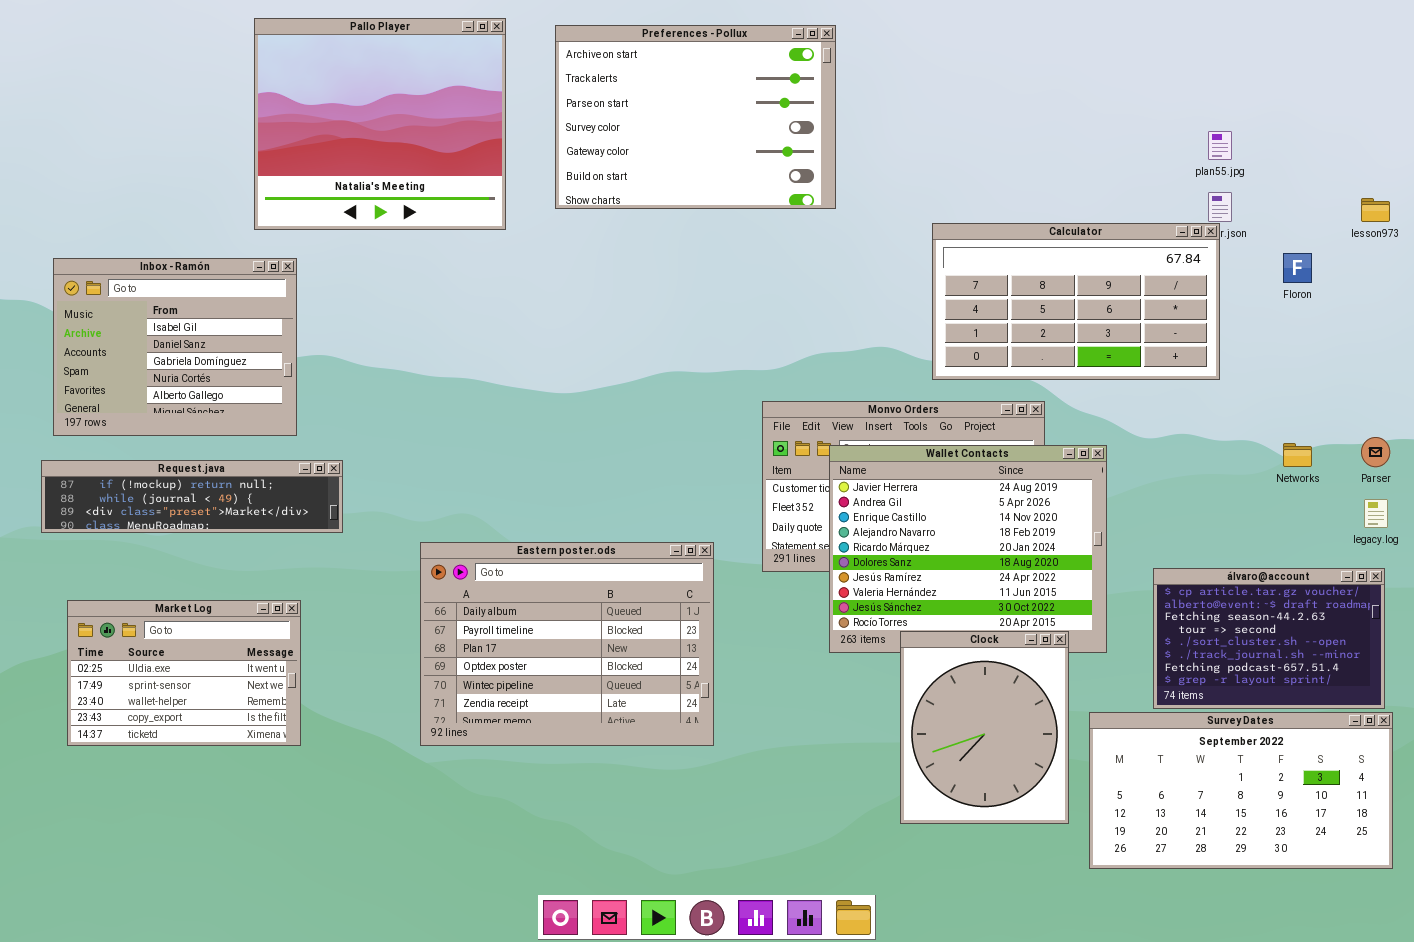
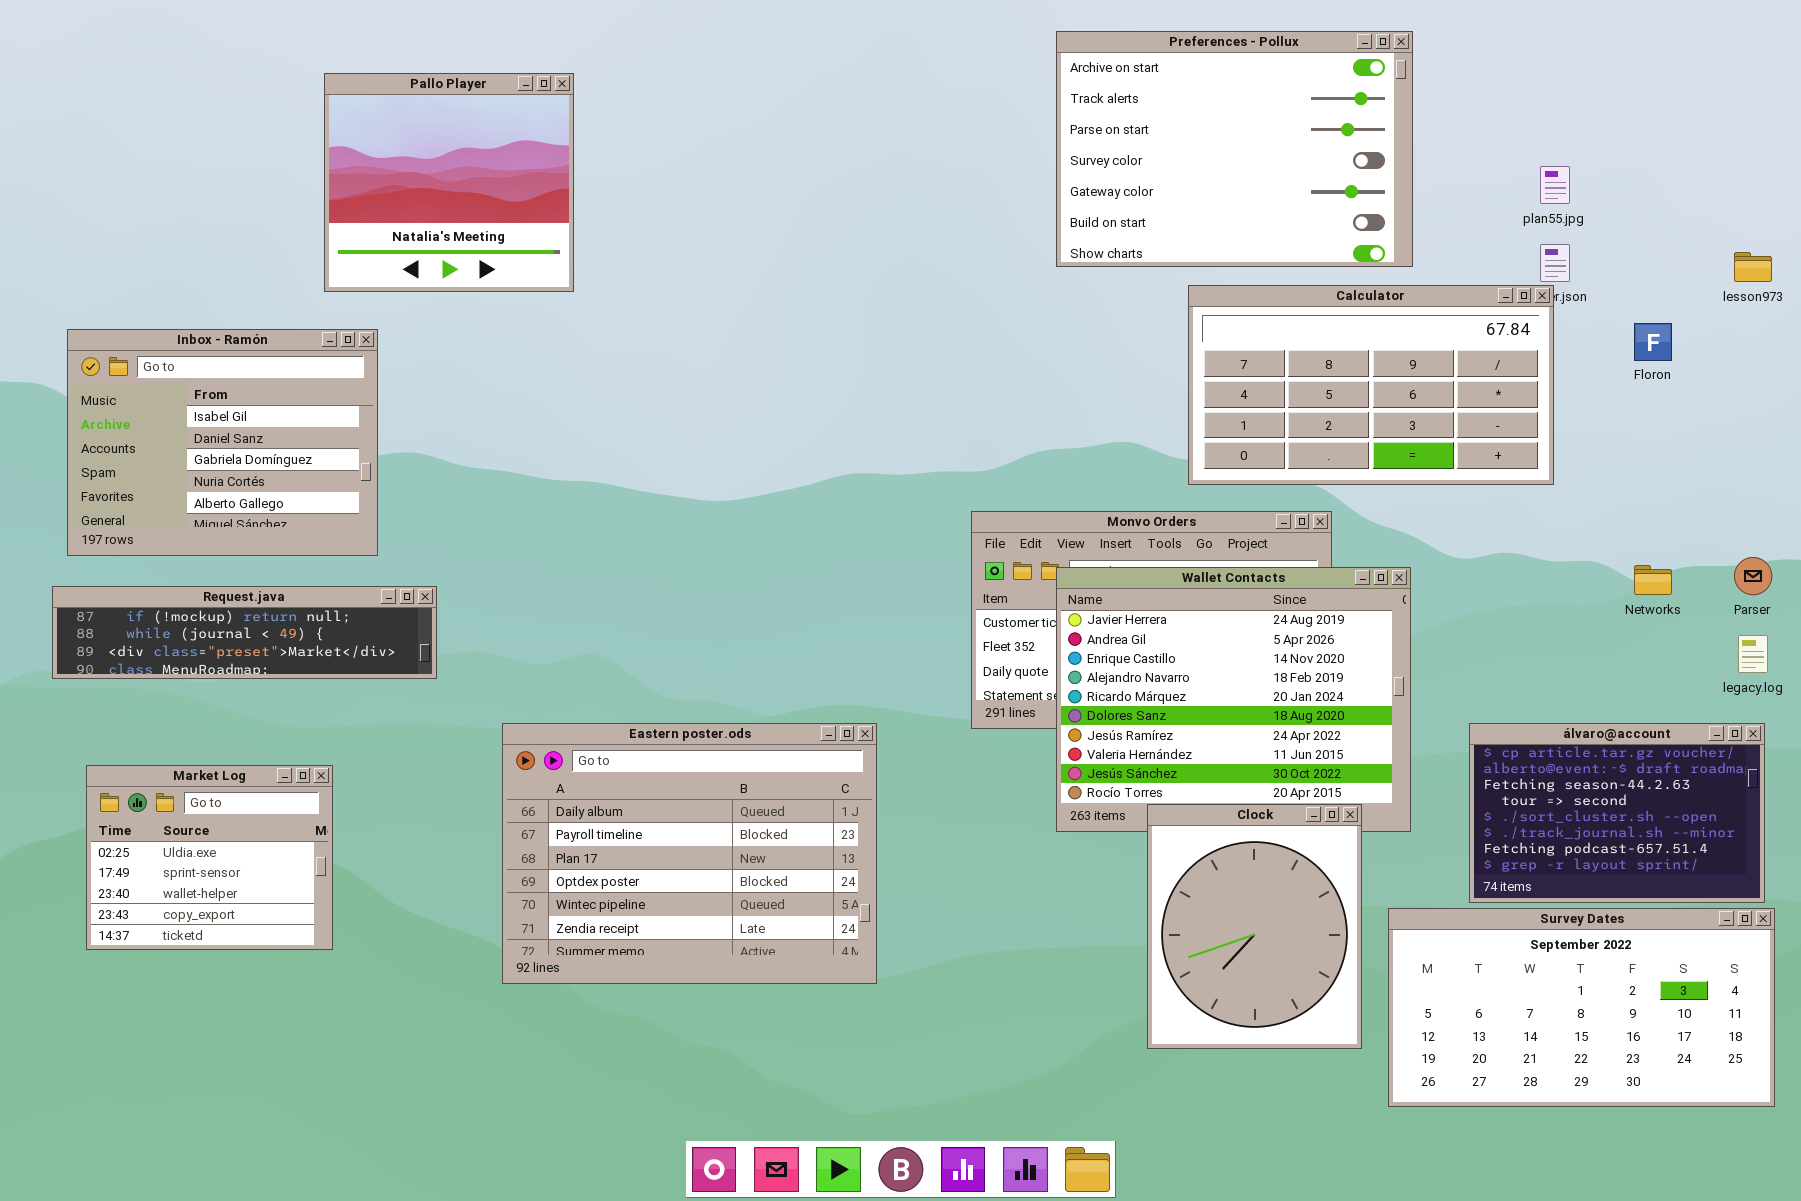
Pallo Player: [254,18,506,230] -> [324,73,574,292], resized
Preferences - Pollux: [555,25,836,209] -> [1056,31,1413,267], moved
Eastern poster.ods: [420,542,714,746] -> [502,723,877,984], moved
Market Log: [67,600,301,746] -> [86,765,333,950], resized

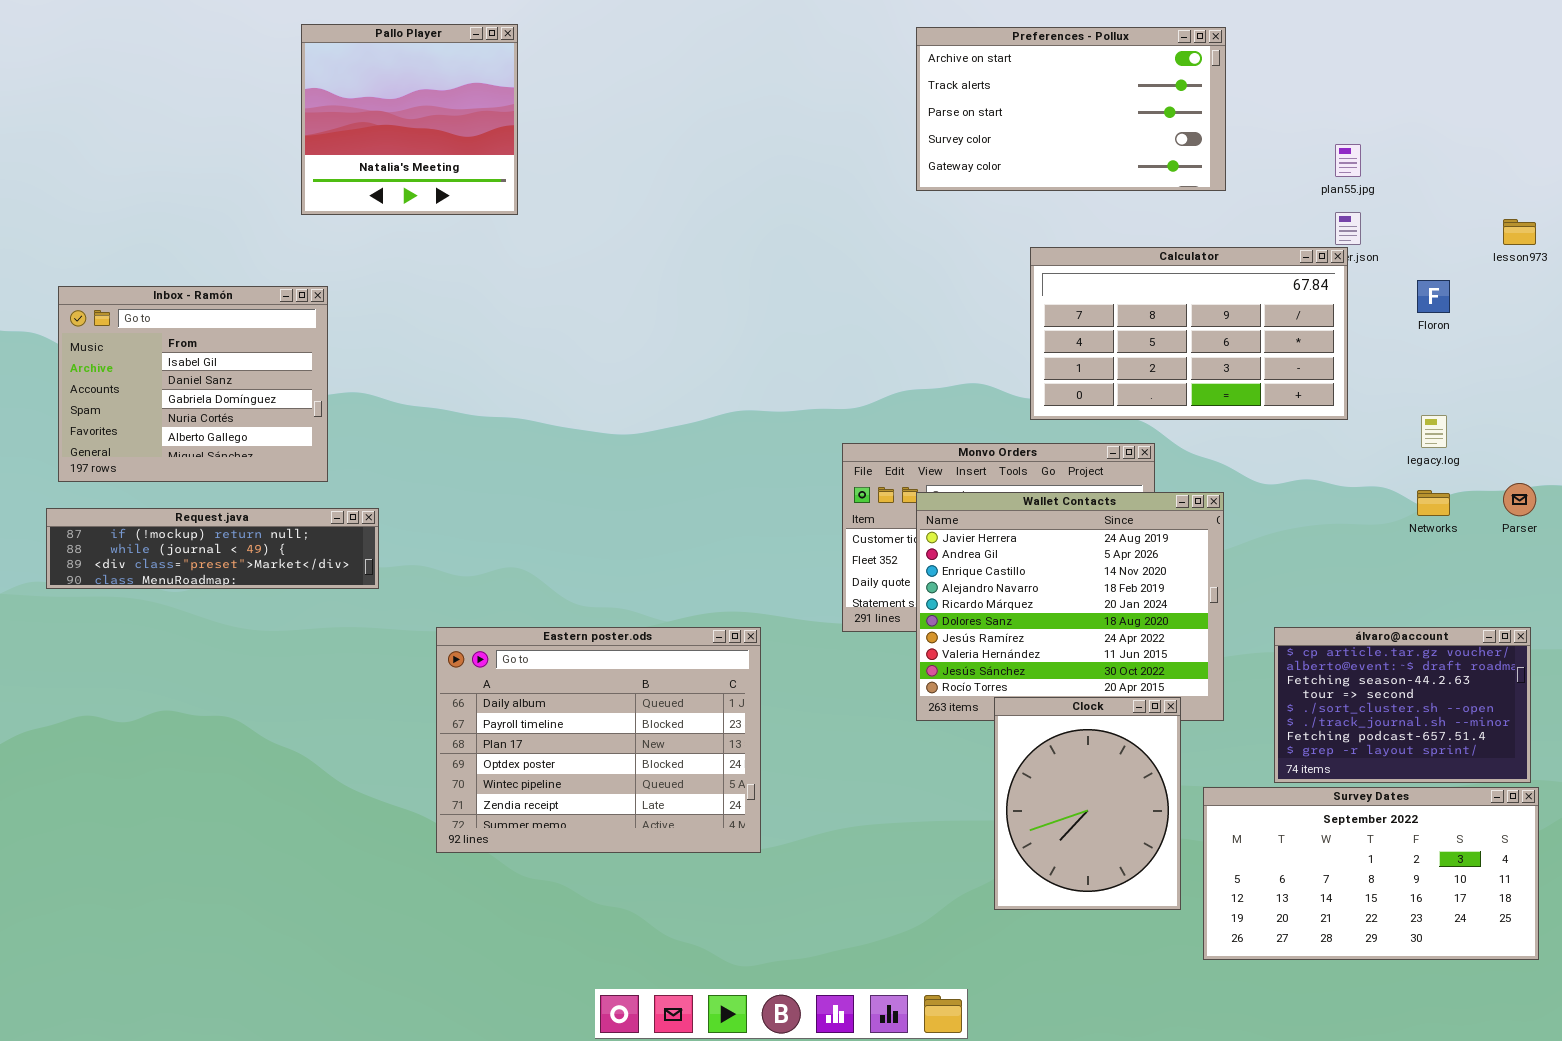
Preferences - Pollux: [1056,31,1413,267] -> [916,27,1226,191], resized
Pallo Player: [324,73,574,292] -> [301,24,518,215], moved
legacy.log: [1738,635,1768,673] -> [1421,415,1447,448], moved
Market Log: [86,765,333,950] -> none, closed

